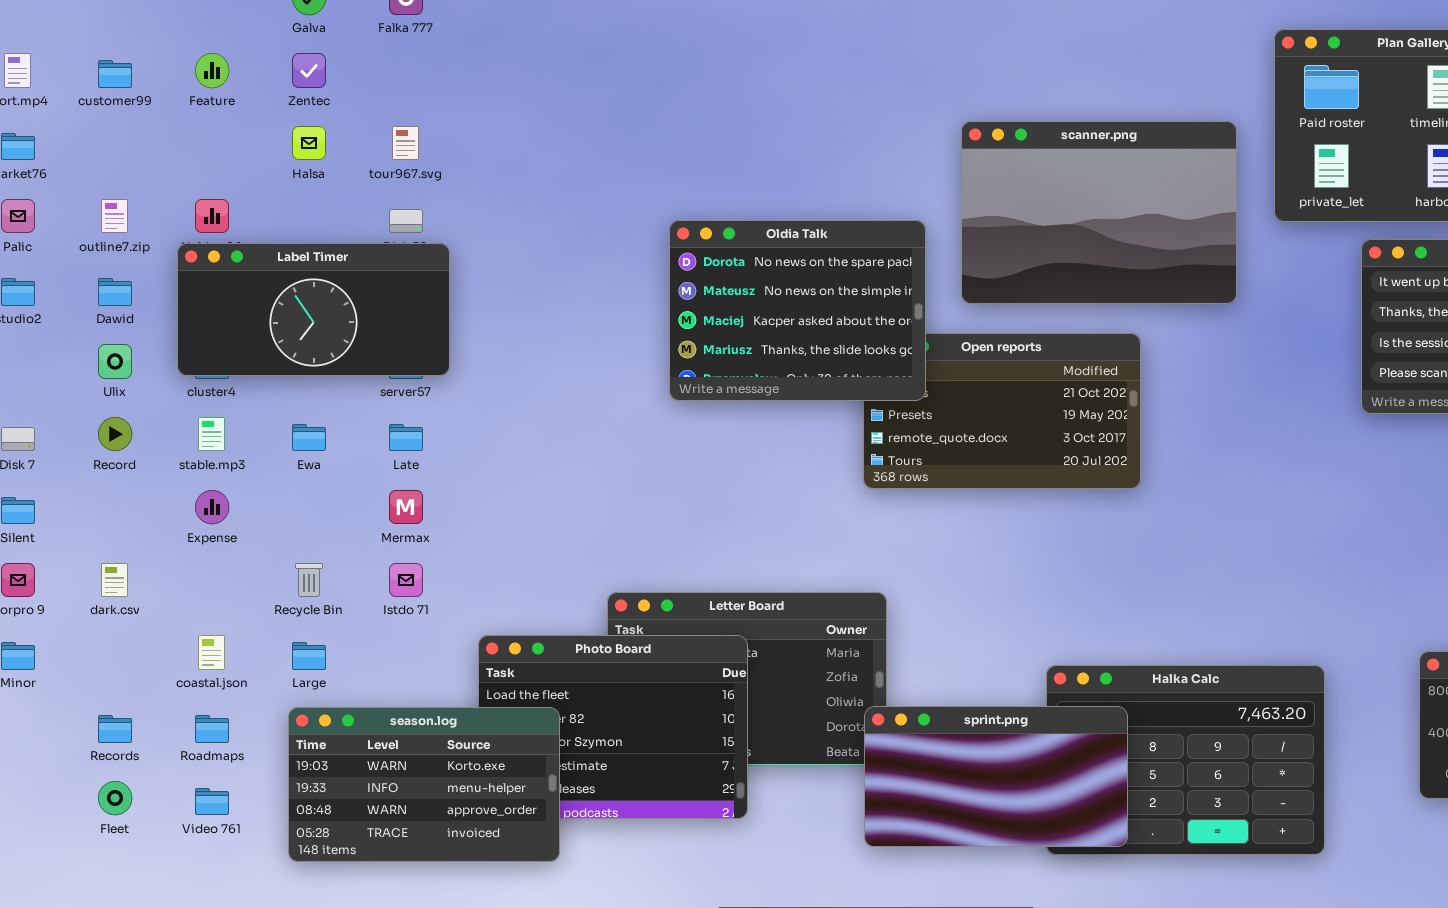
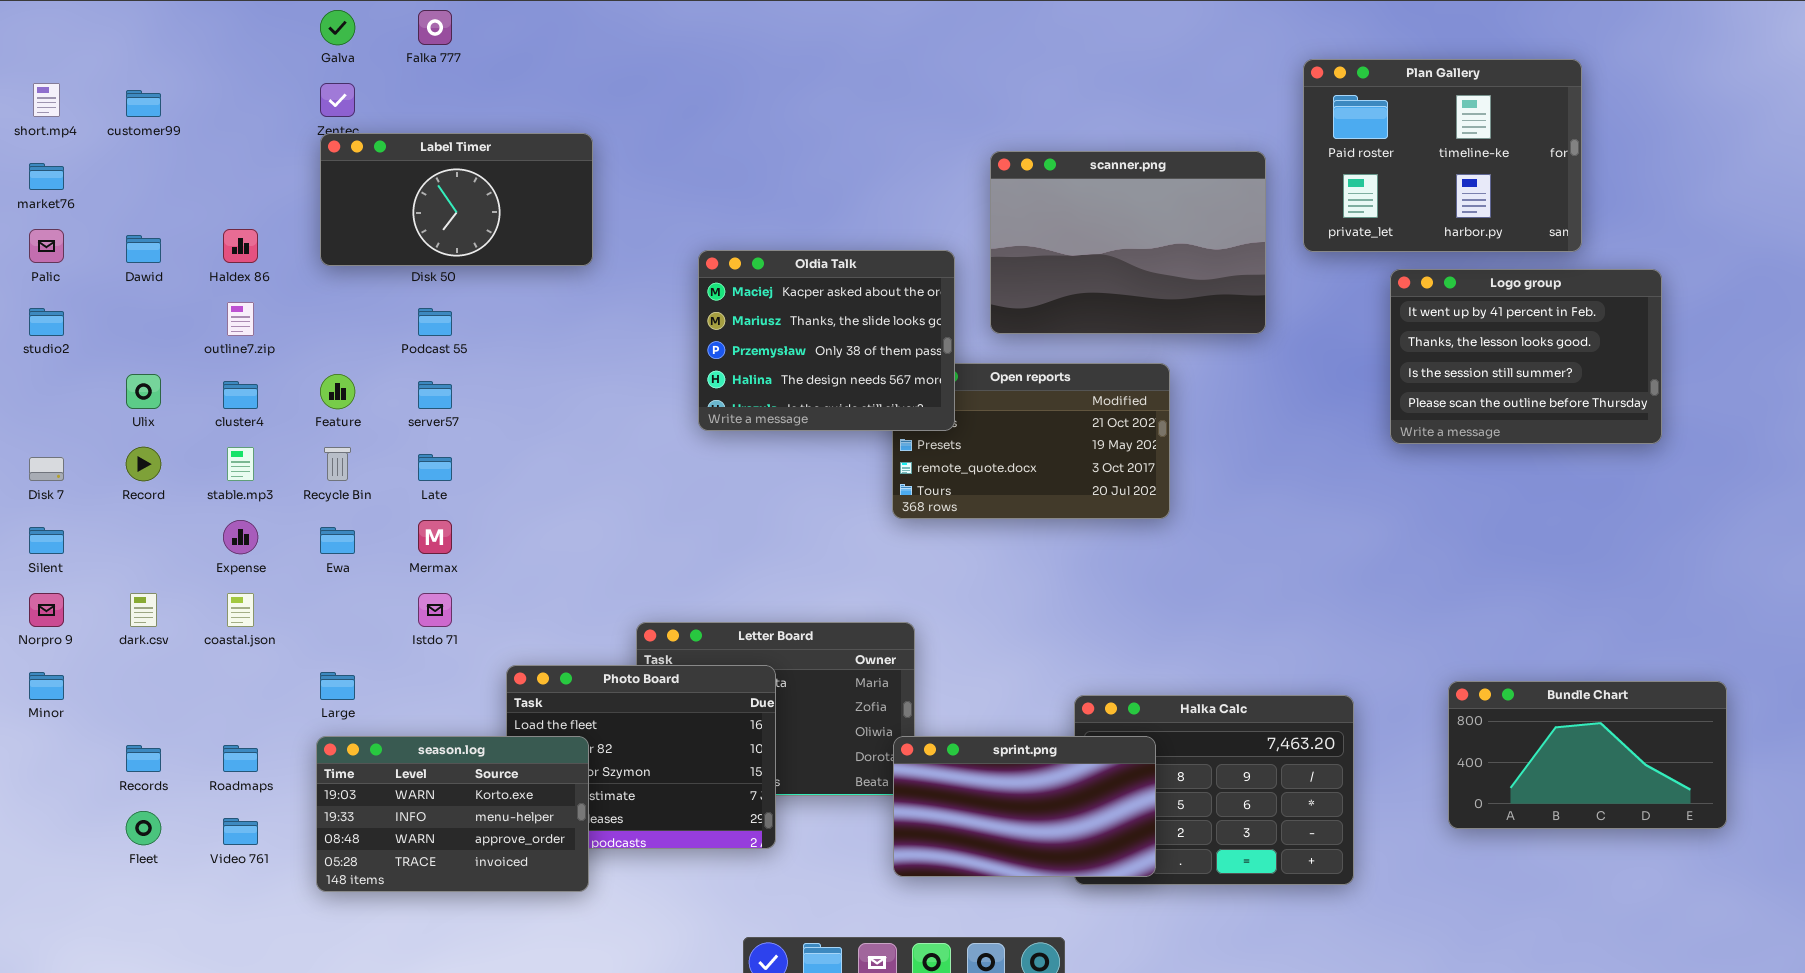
Feature: [195,53,229,88] -> [320,374,355,409], moved
outline7.zip: [101,199,128,233] -> [227,302,254,336], moved
Oldia Talk: [669,220,926,401] -> [698,250,955,431], scrolled down 2 rows
Label Timer: [177,243,450,376] -> [320,133,593,266], moved
Dawid: [98,278,132,306] -> [126,235,161,263], moved
Ewa: [292,424,326,451] -> [320,527,355,554], moved
Recycle Bin: [295,563,323,597] -> [324,447,351,481], moved
coastal.json: [198,635,225,670] -> [227,593,254,627], moved

